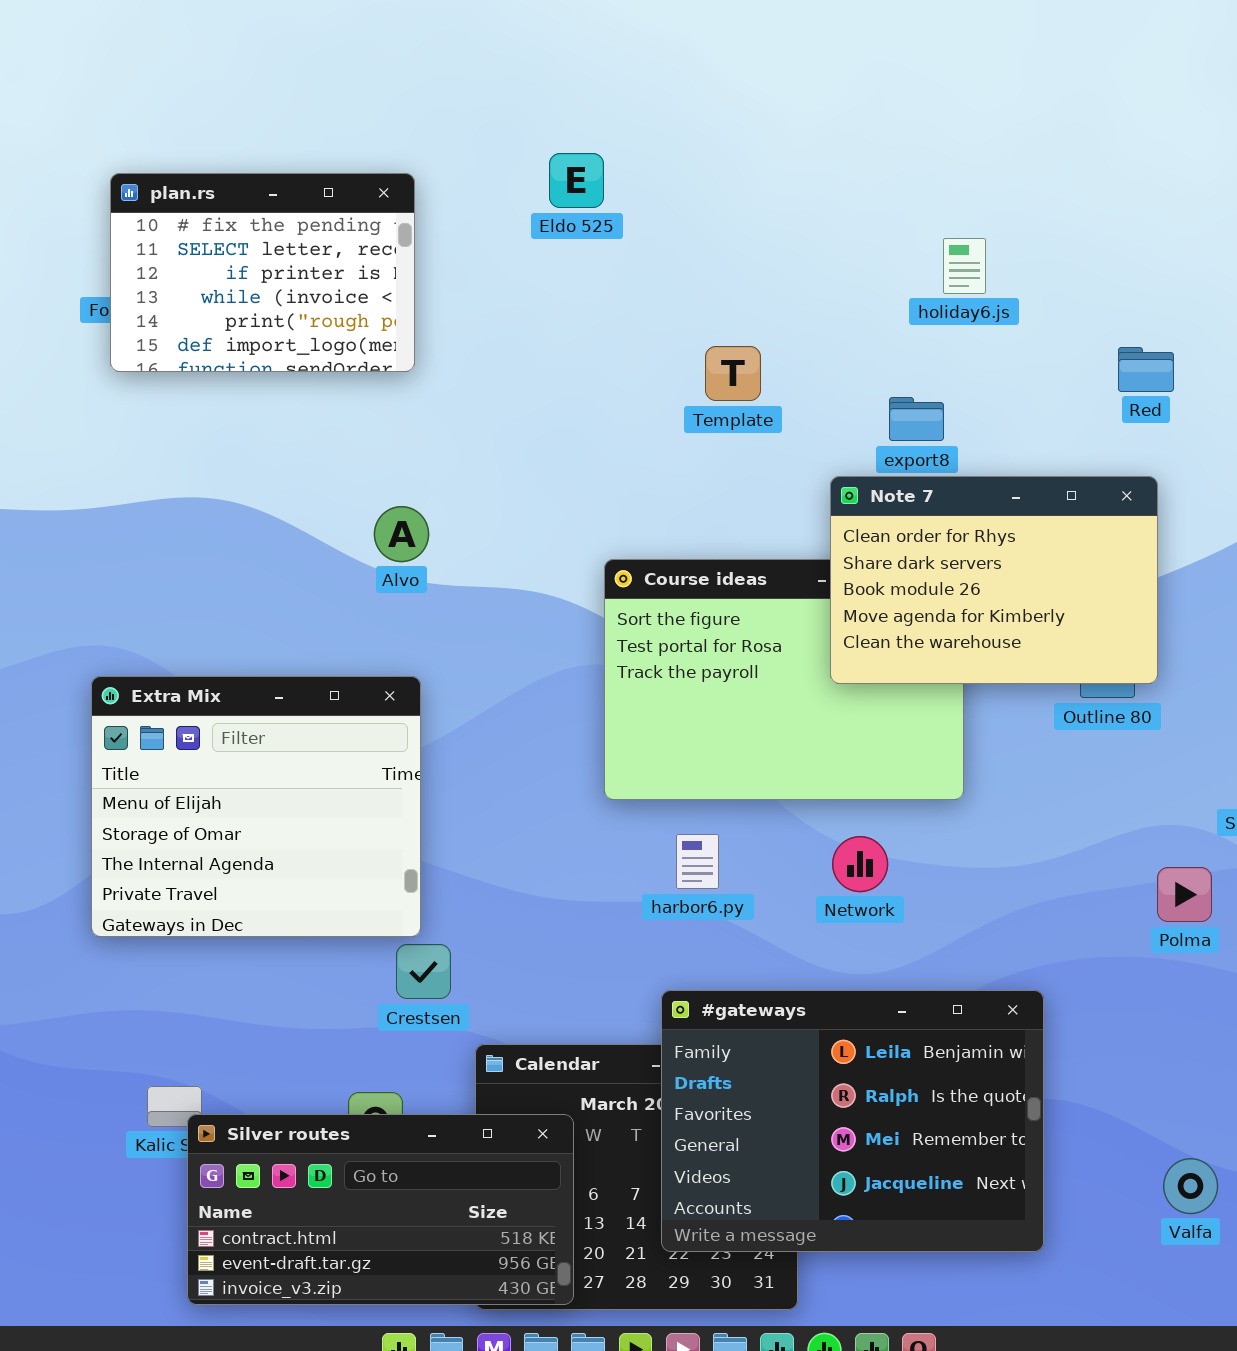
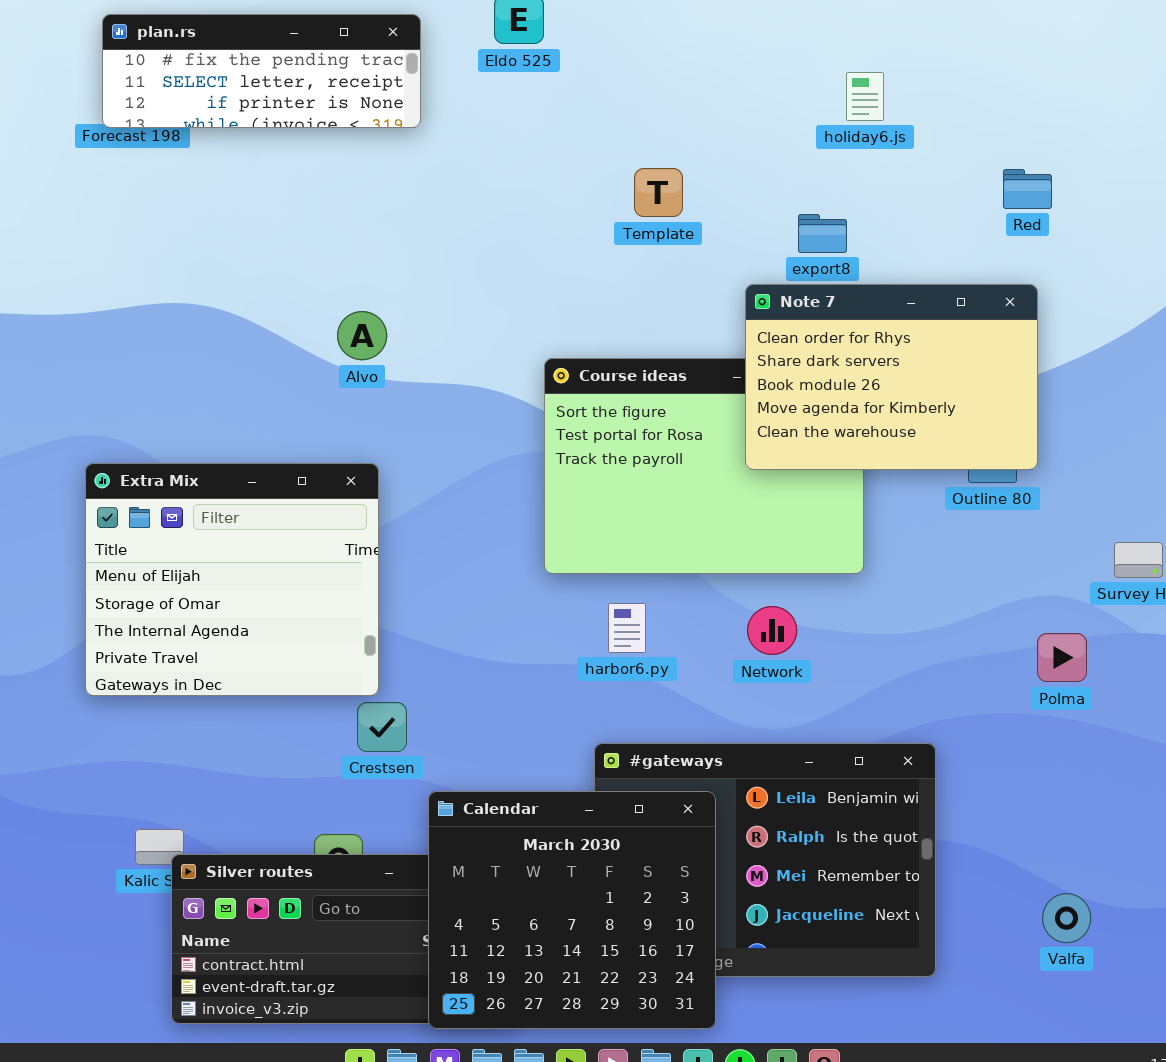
plan.rs: [110,173,415,372] -> [102,14,421,128], resized
Calendar: [475,1044,798,1310] -> [428,791,716,1029], raised

